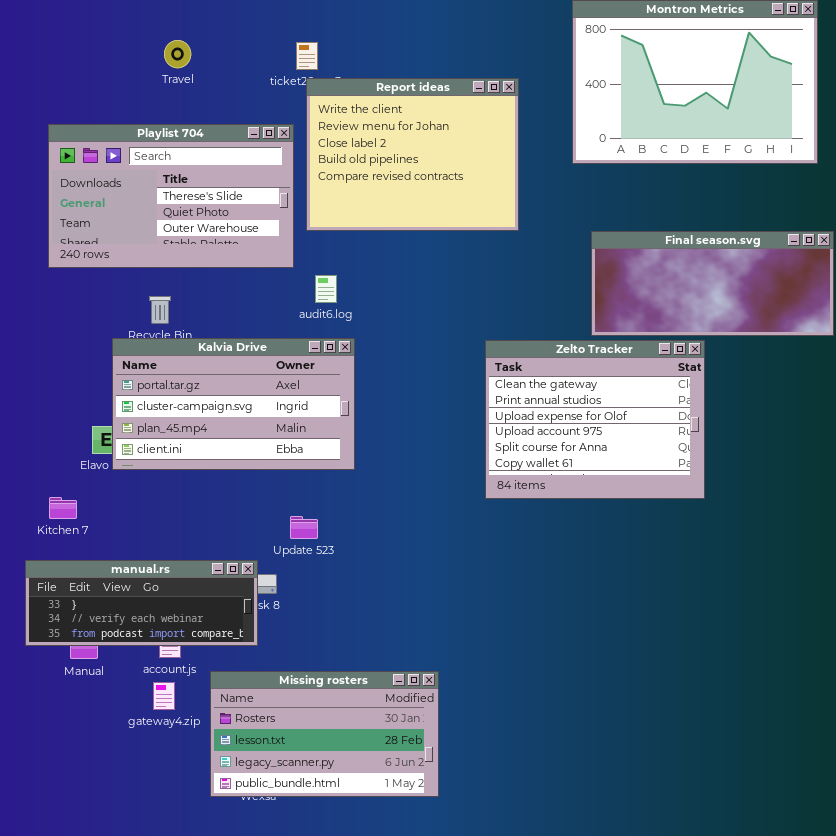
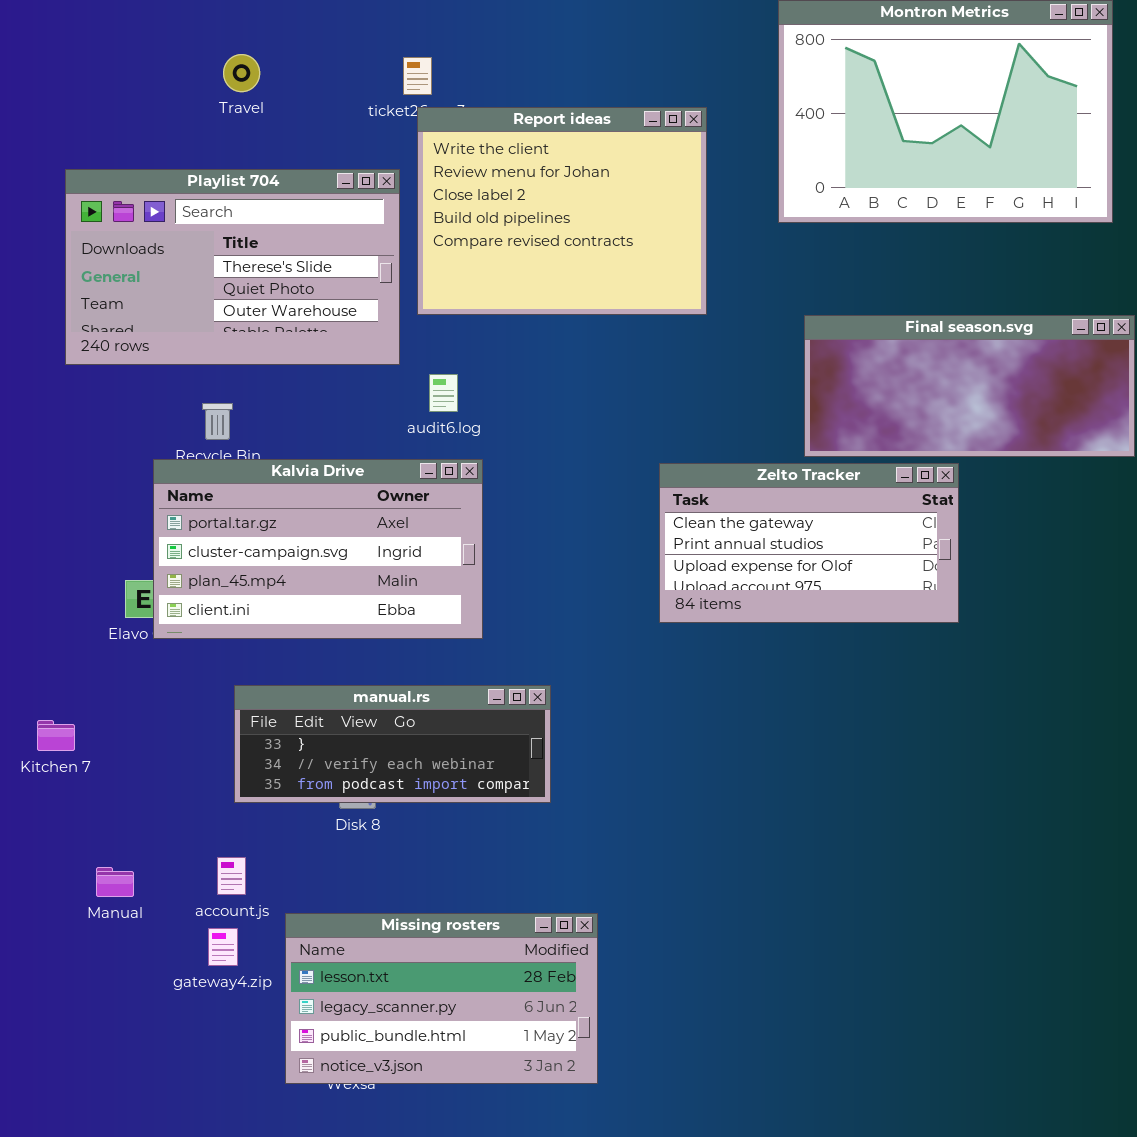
Zelto Tracker: [485,340,705,499] -> [659,463,959,623], resized
Kitchen 7: [49,497,77,519] -> [37,720,75,751], moved
manual.rs: [25,560,258,646] -> [234,685,551,803], moved
Missing rosters: [210,671,439,797] -> [285,913,598,1084], scrolled down 1 row

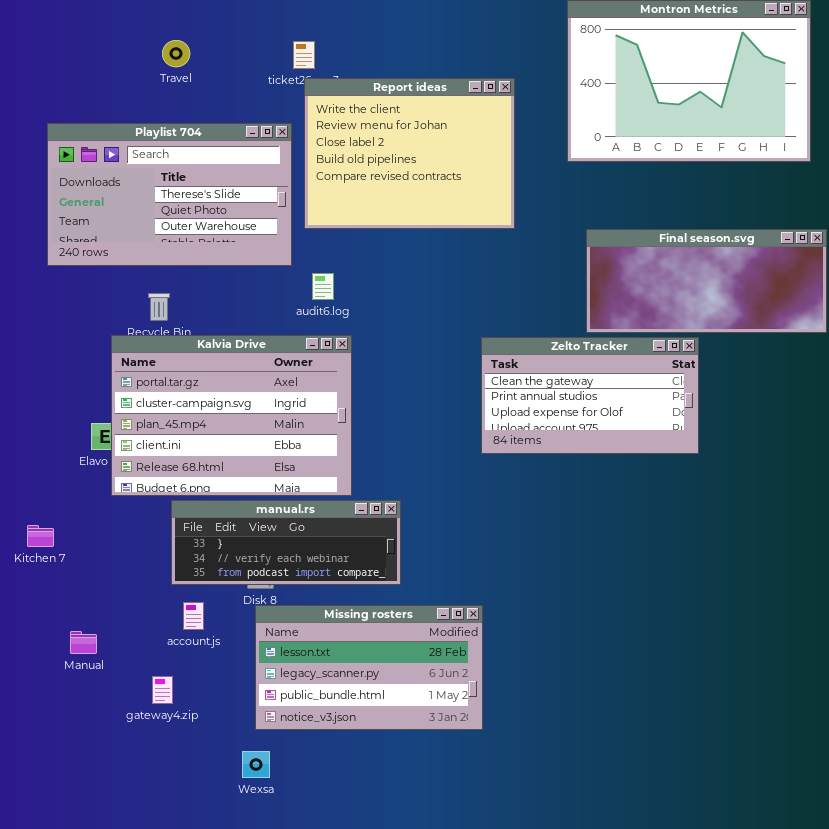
Kalvia Drive: [153,459,483,639] -> [111,335,352,496], resized
account.js: [217,857,246,895] -> [183,602,204,630], moved
Missing rosters: [285,913,598,1084] -> [255,605,483,730], moved

